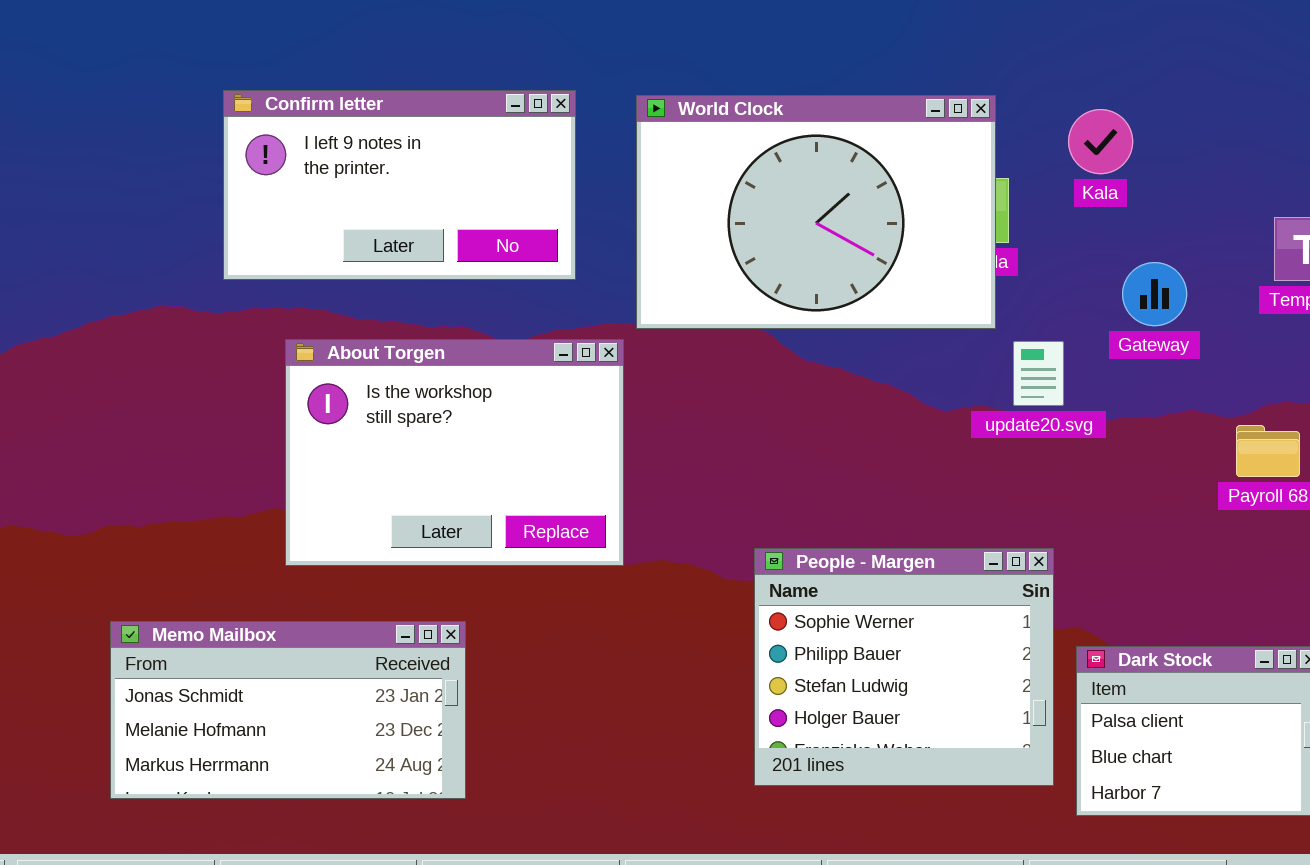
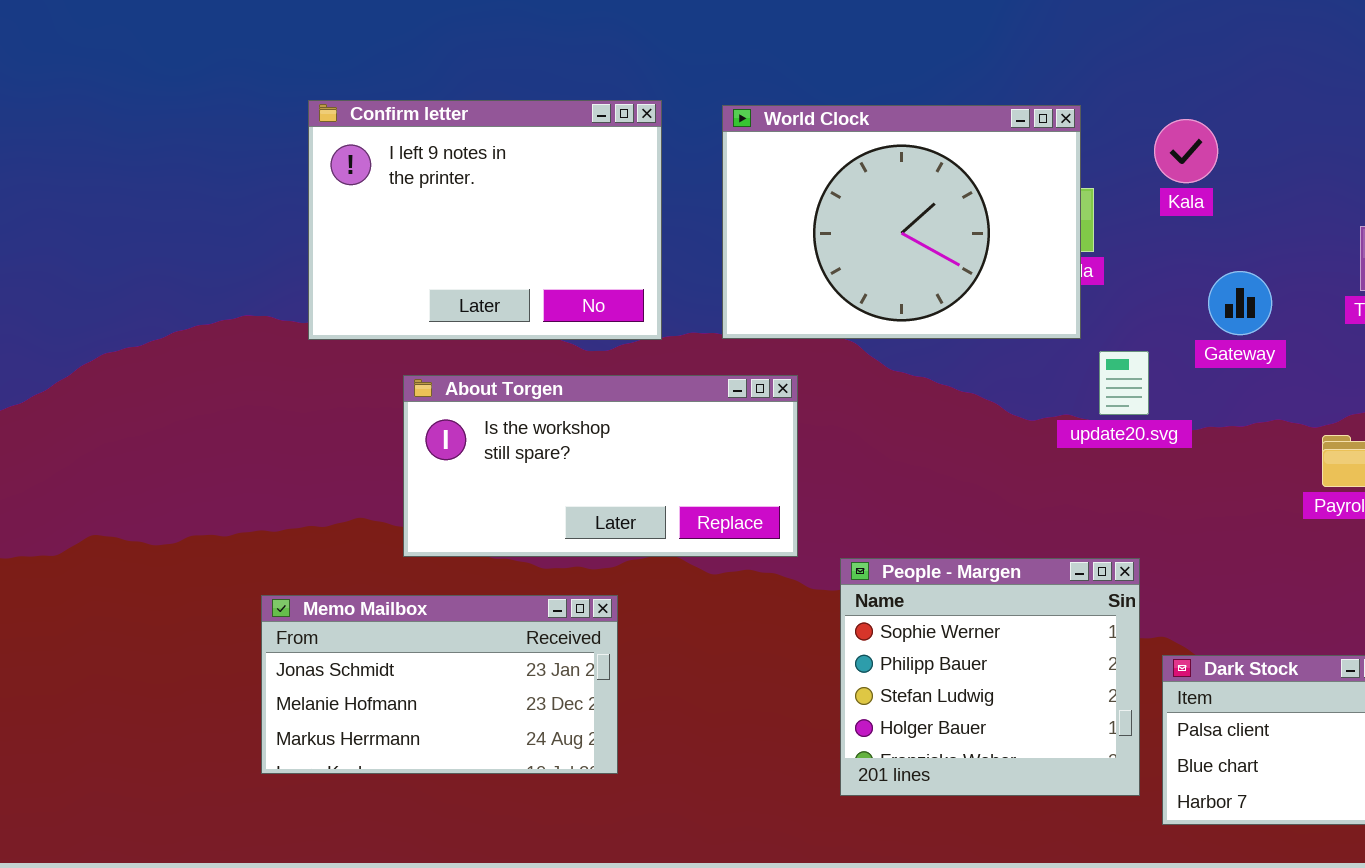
Confirm letter: [223,90,576,280] -> [308,100,662,340], resized
About Torgen: [285,339,624,566] -> [403,375,798,557], moved, resized
Memo Mailbox: [110,621,466,799] -> [261,595,618,774], moved

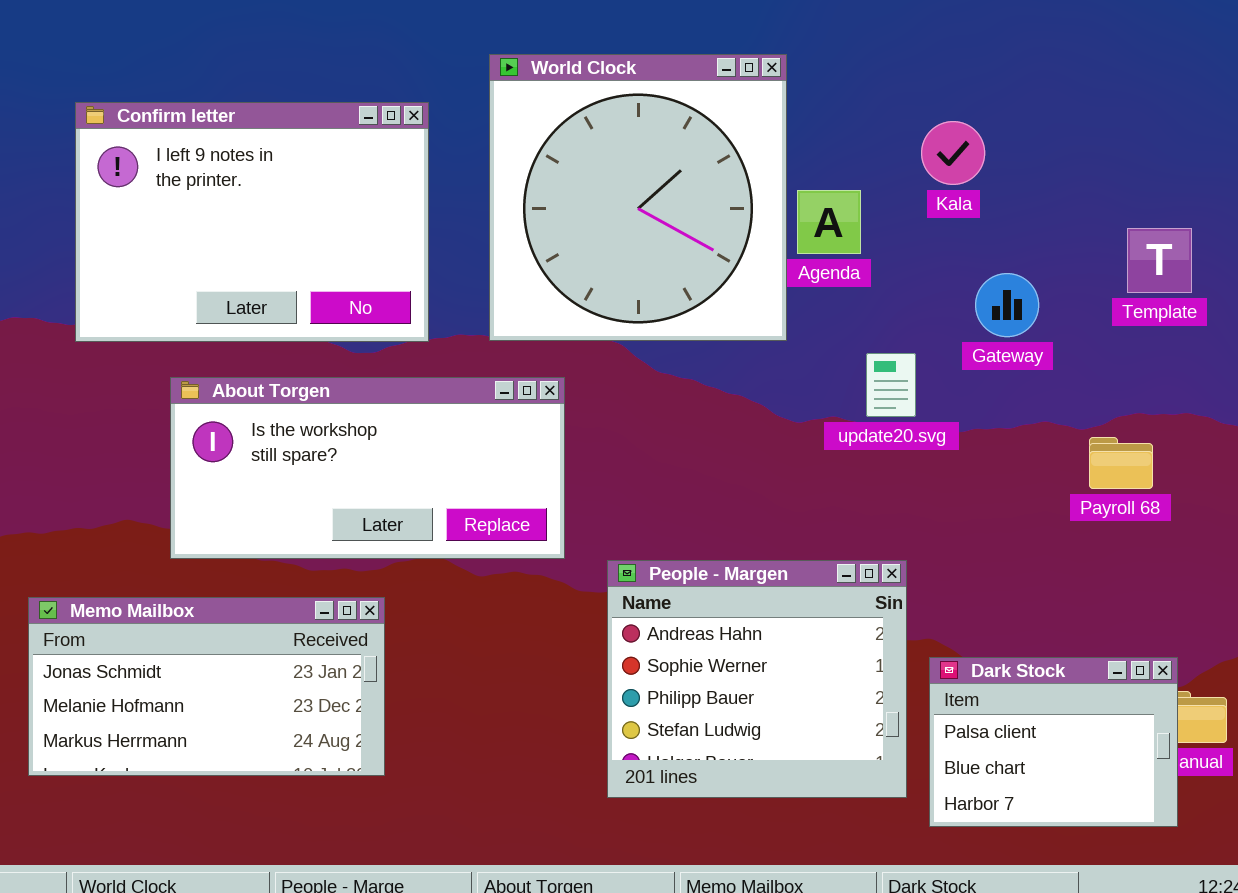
World Clock: [722,105,1081,339] -> [489,54,787,341], resized
People - Margen: [840,558,1140,796] -> [607,560,907,798], scrolled up 1 row

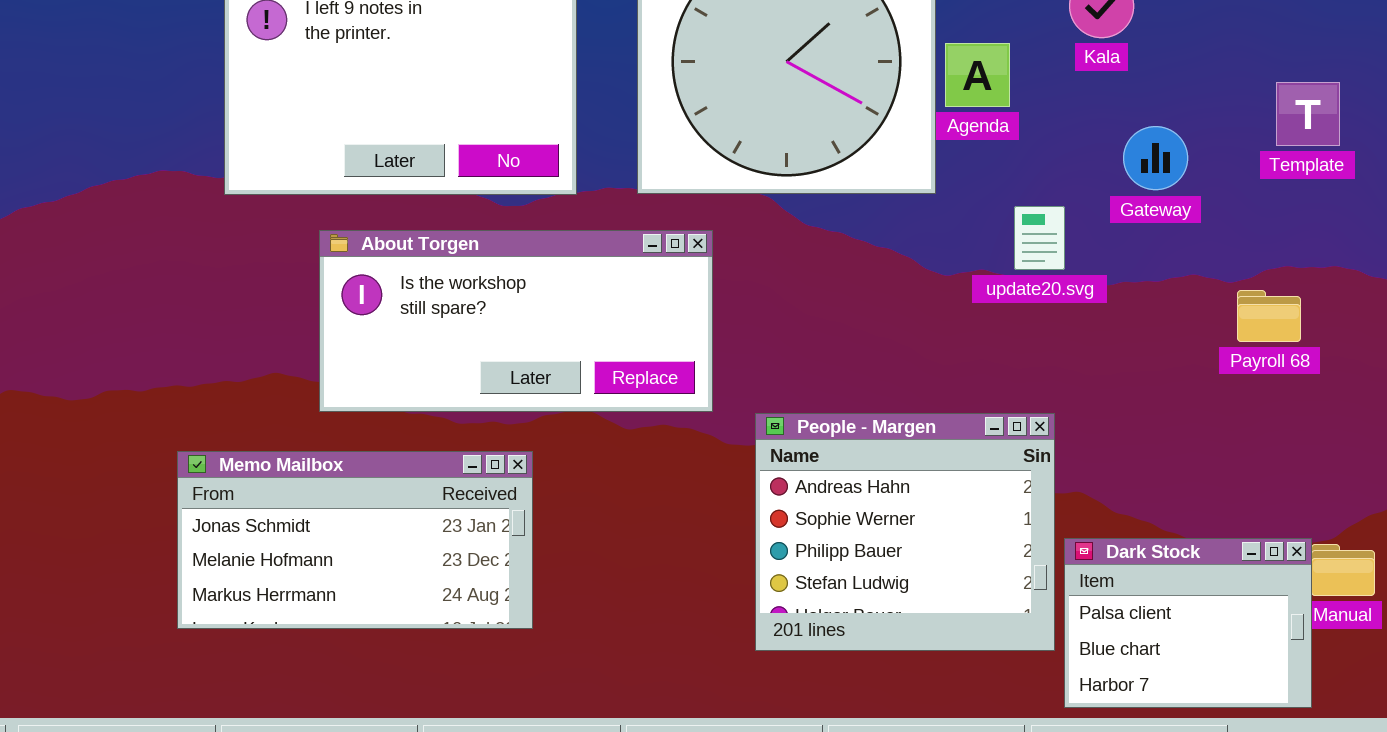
Dark Stock: [929,657,1178,827] -> [1064,538,1312,708], moved

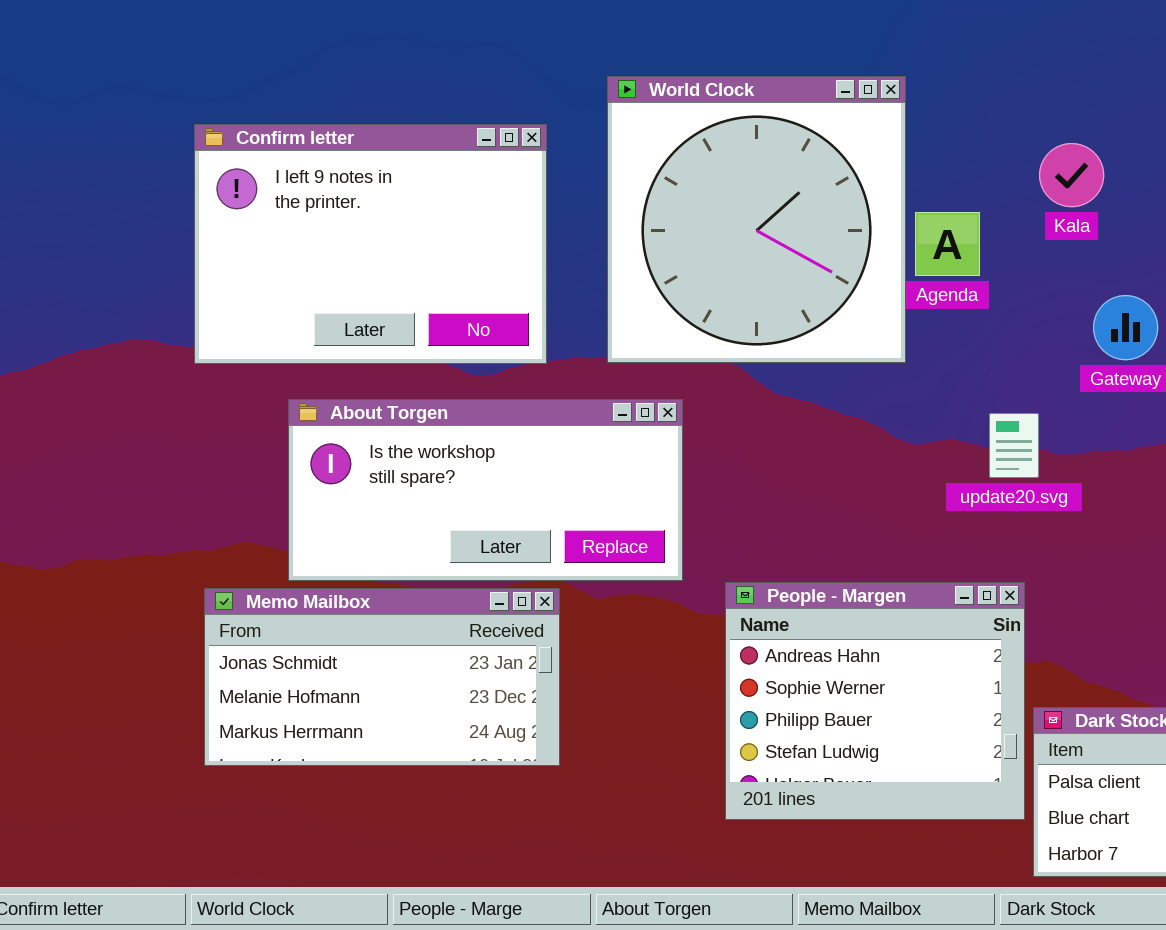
update20.svg: [1014,206,1065,270] -> [989,413,1039,478], moved
Memo Mailbox: [177,451,533,629] -> [204,588,560,766], moved

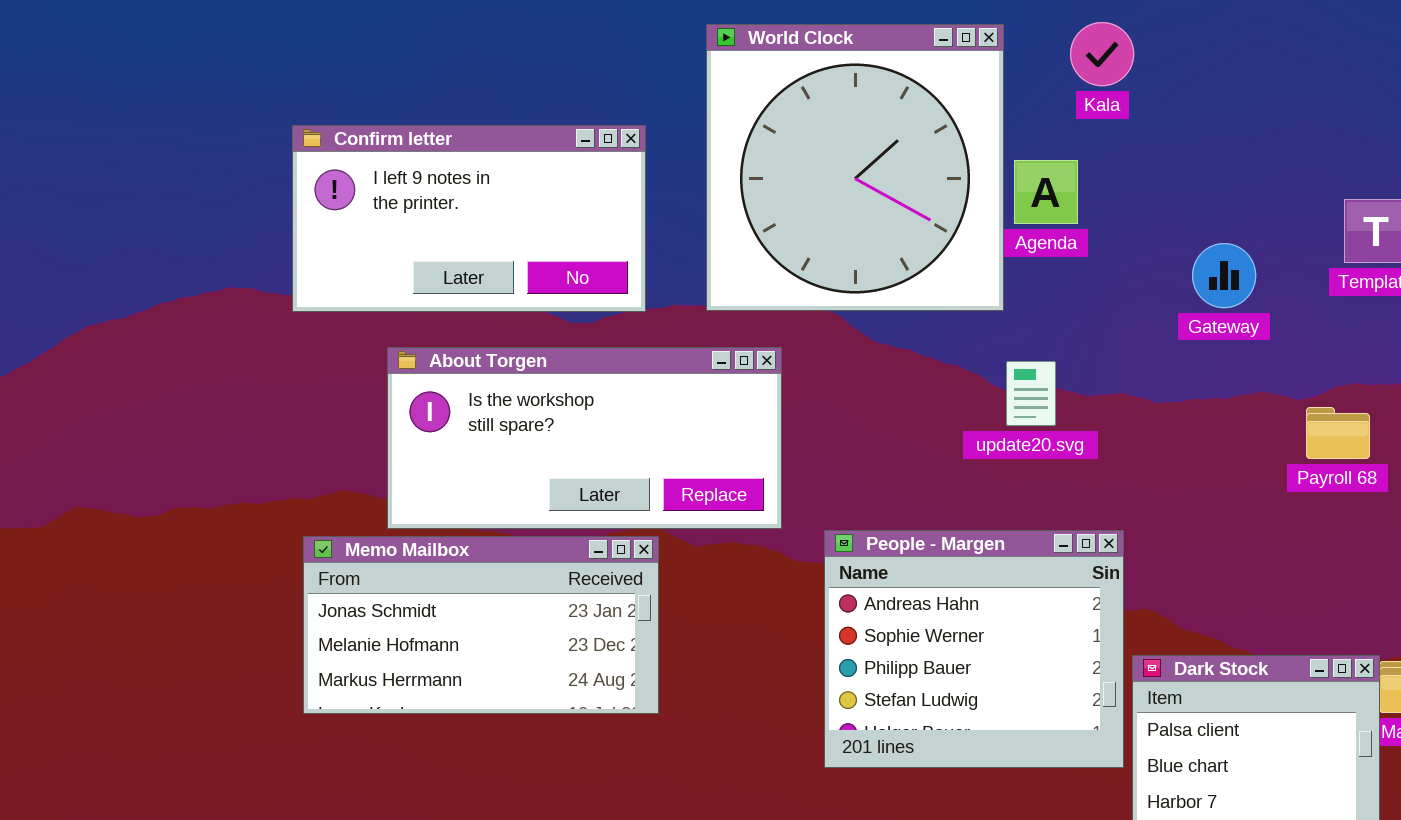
Confirm letter: [194,124,547,364] -> [292,125,646,312], resized
Kala: [1039,143,1104,207] -> [1070,22,1134,86], moved
update20.svg: [989,413,1039,478] -> [1006,361,1056,426], moved

